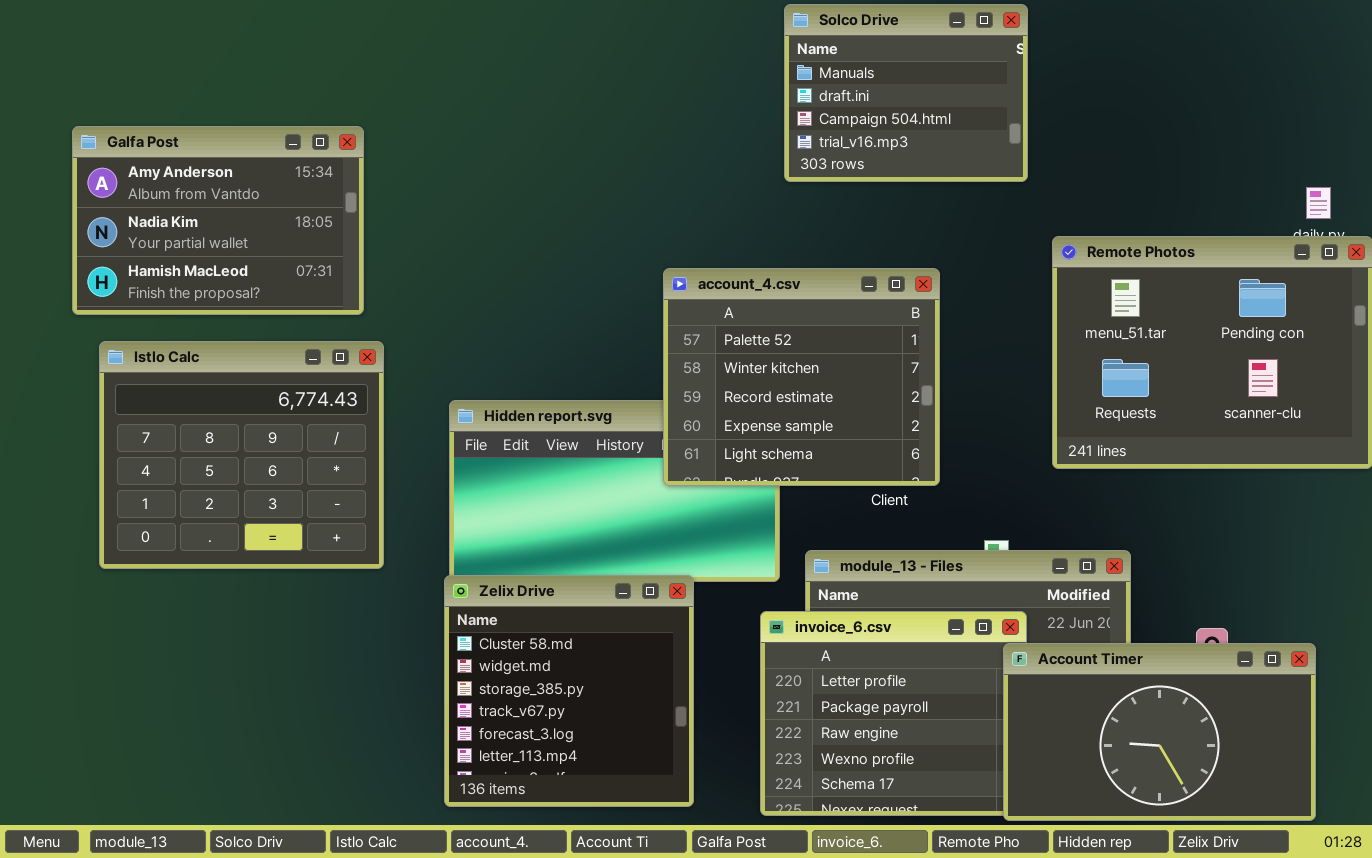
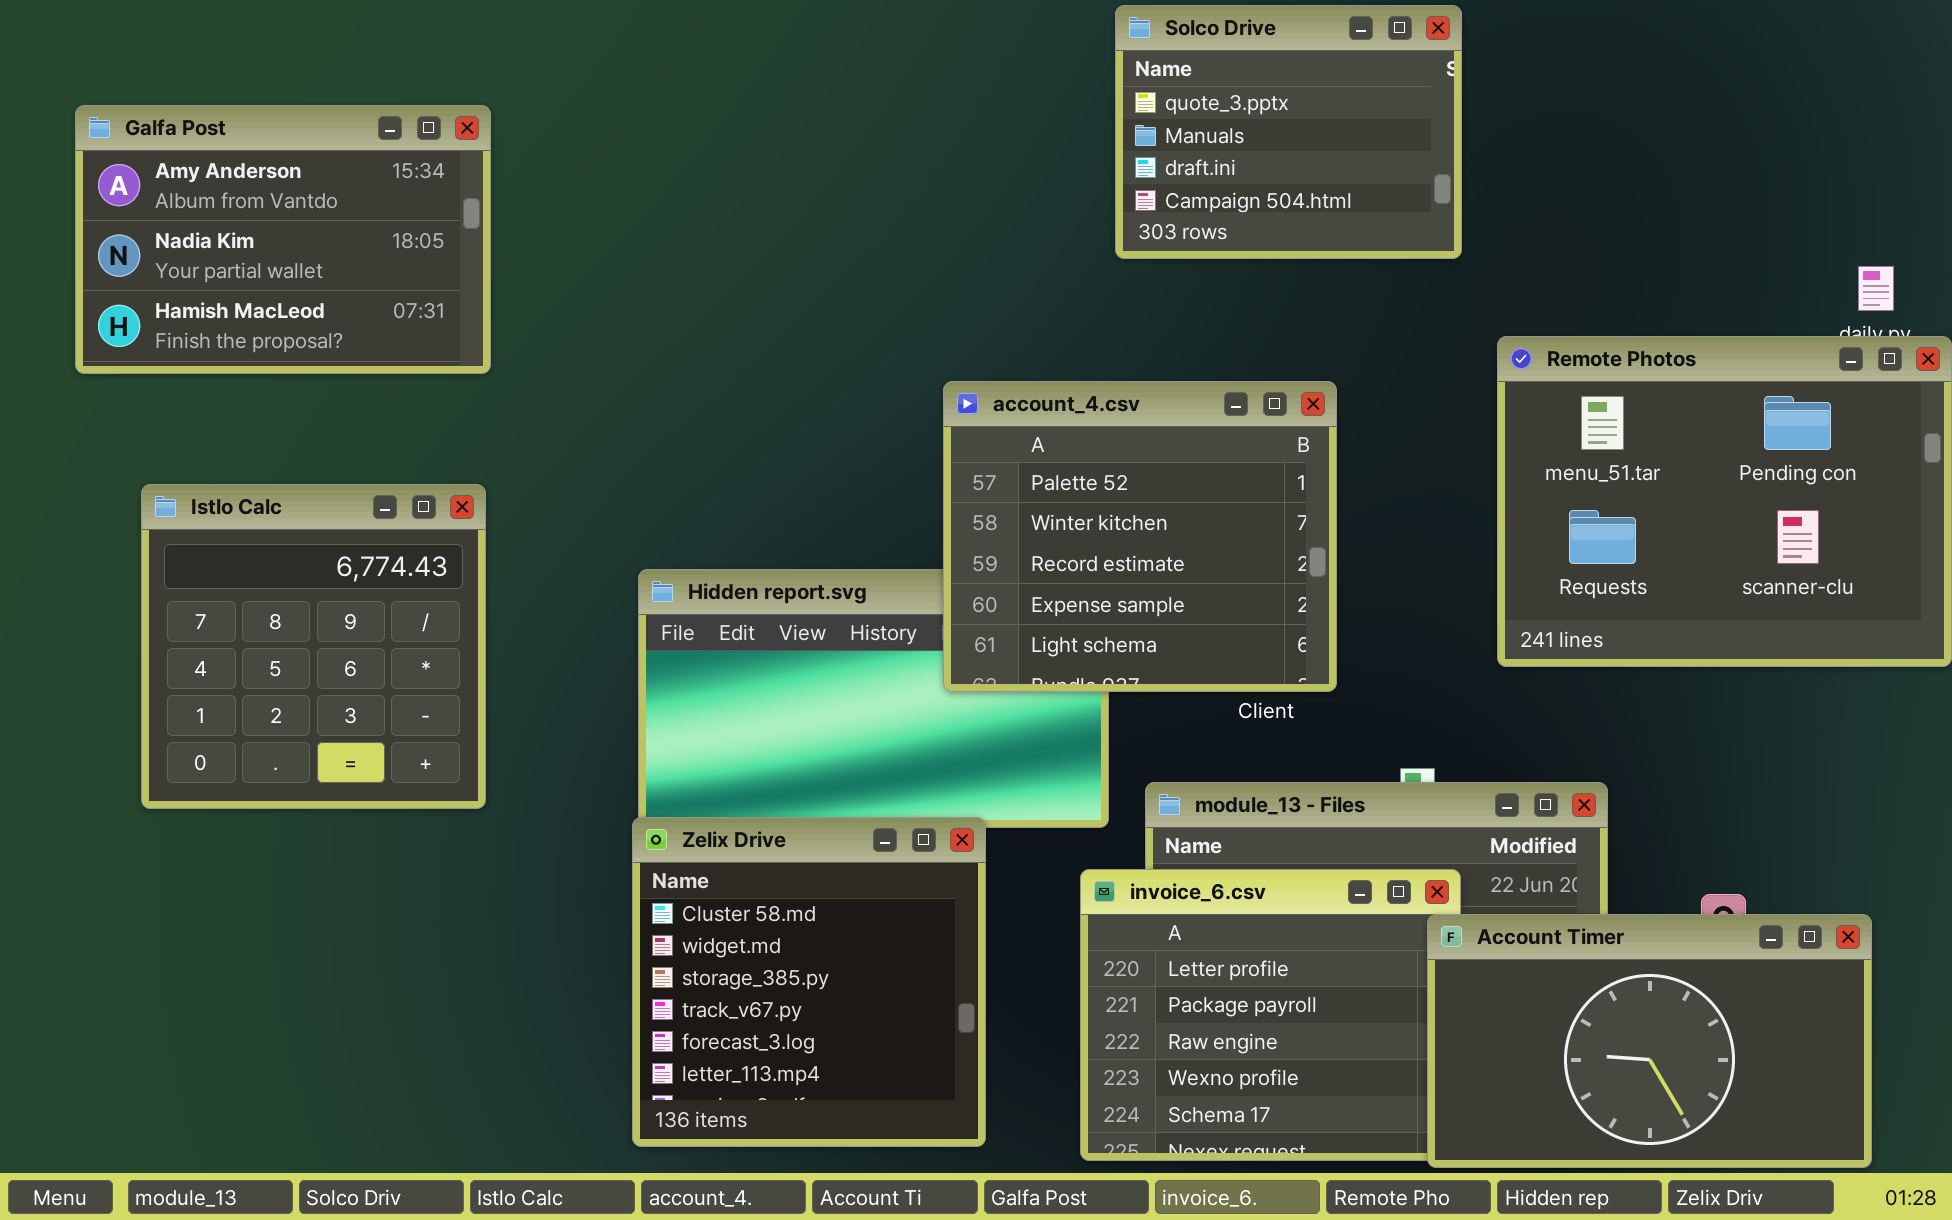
Solco Drive: [784,4,1028,182] -> [1115,5,1462,259], scrolled up 1 row
Galfa Post: [72,126,364,315] -> [75,105,491,374], moved
Istlo Calc: [99,341,384,569] -> [141,484,486,809], resized

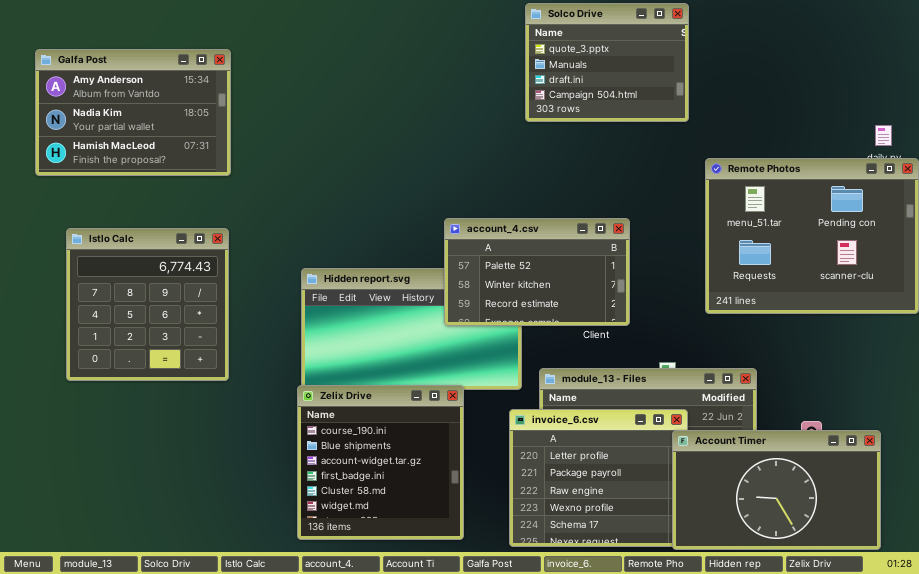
account_4.csv: [943,381,1337,692] -> [444,218,630,326], resized
Zelix Drive: [632,817,986,1147] -> [297,385,464,540], scrolled up 4 rows

